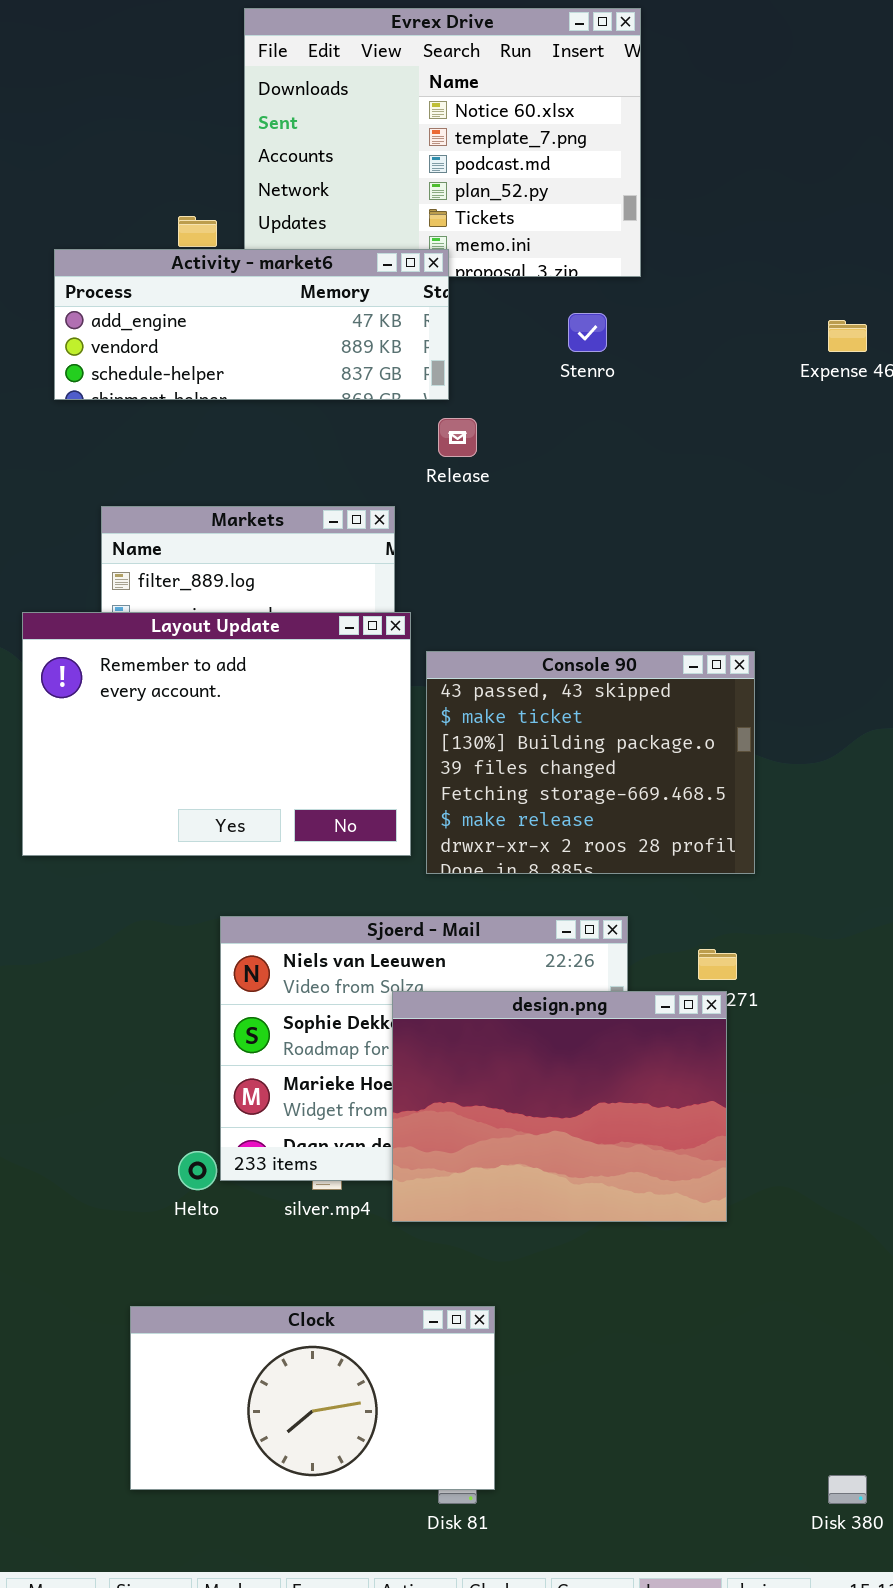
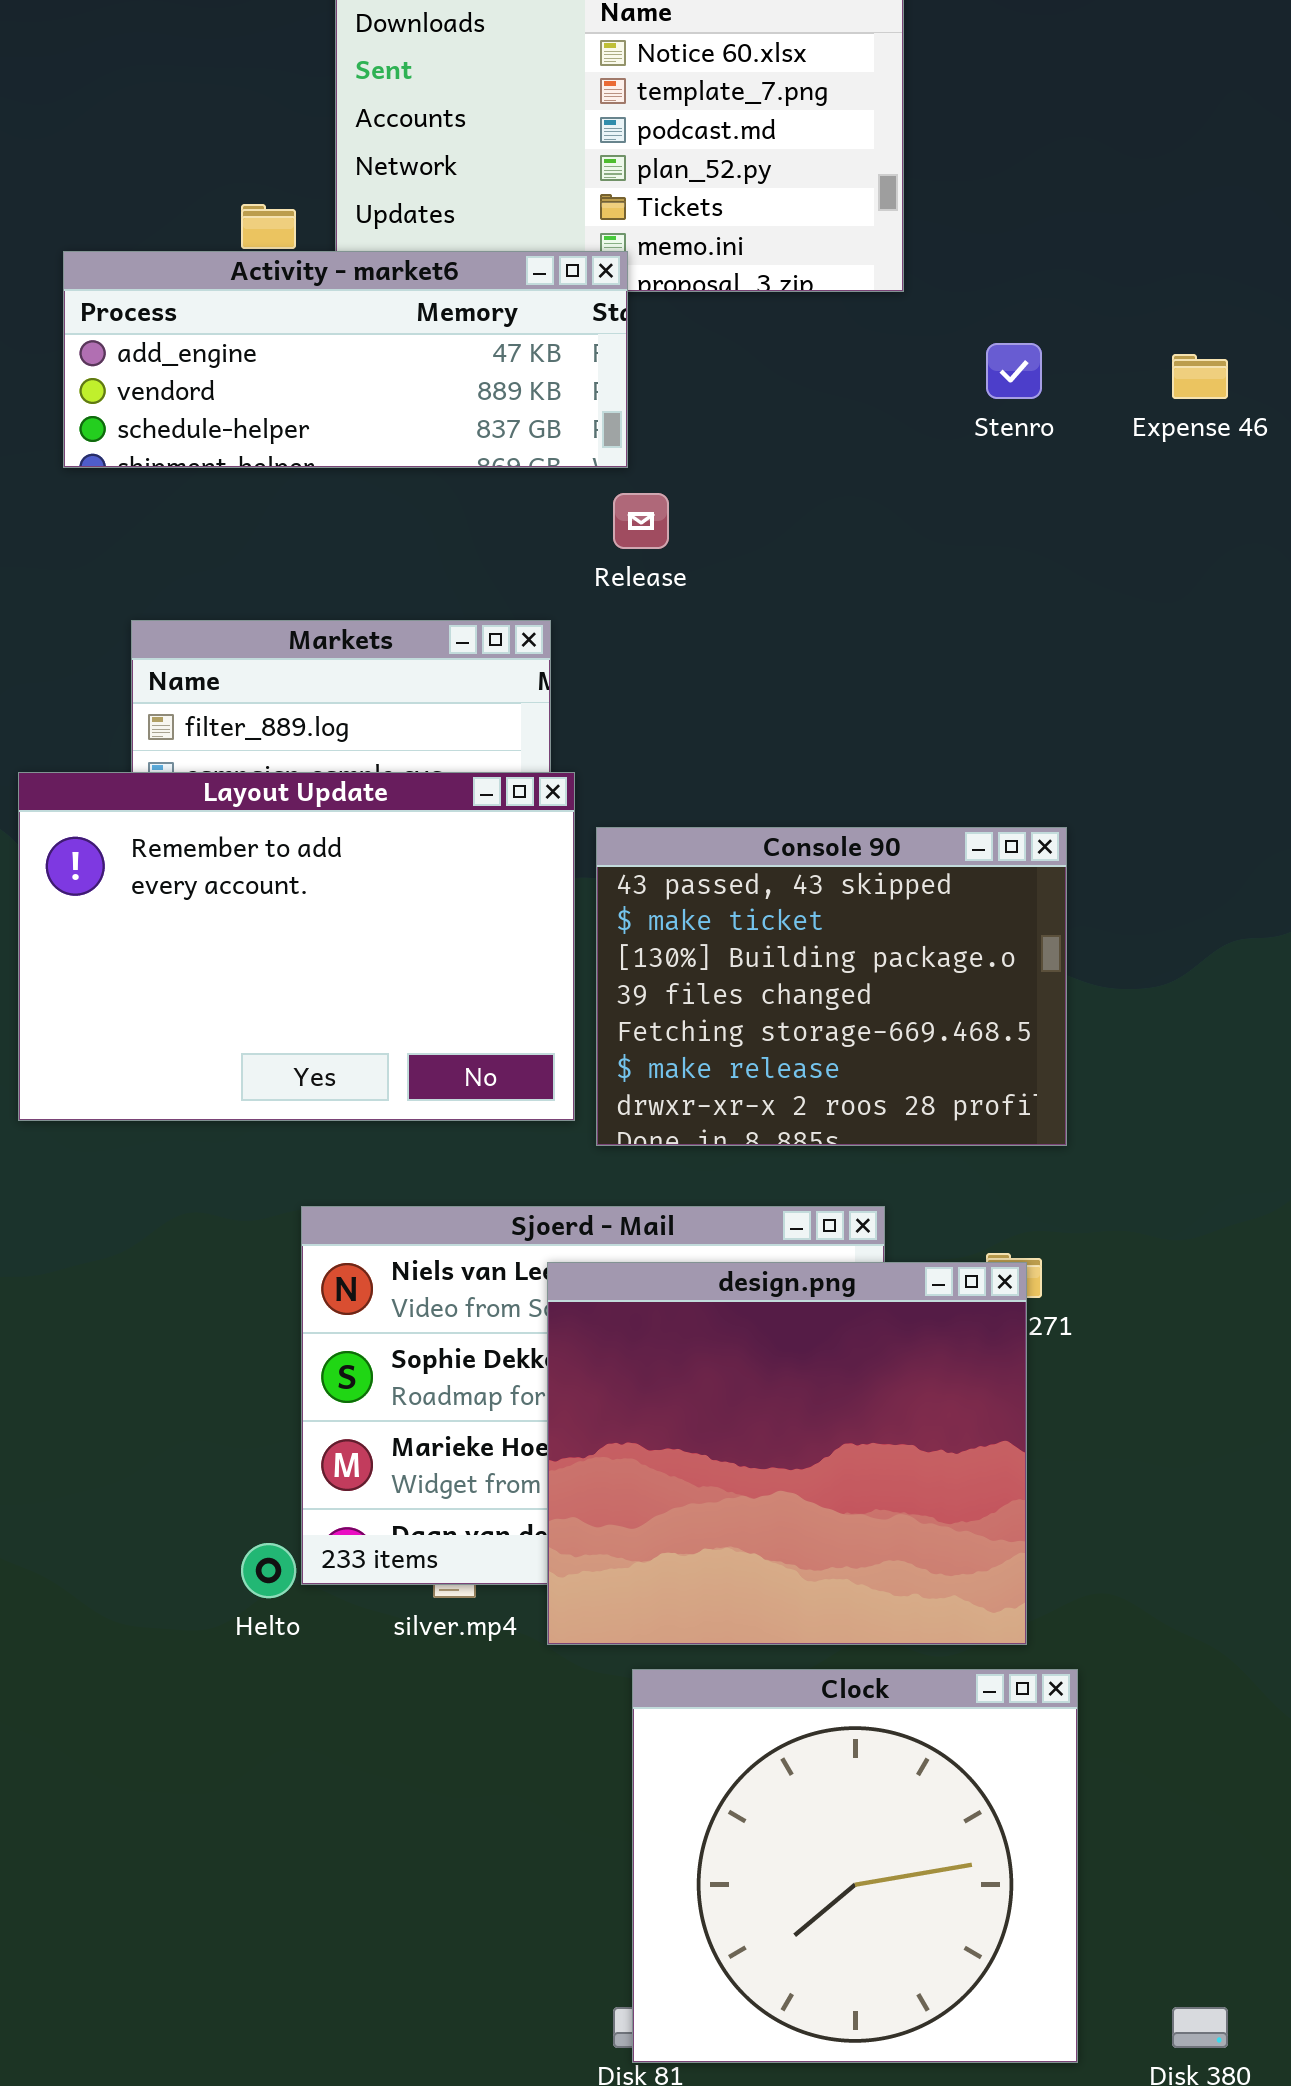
Stenro: [568,313,607,352] -> [986,343,1042,399], moved
design.png: [392,991,727,1222] -> [547,1262,1027,1645], resized
Clock: [130,1306,495,1490] -> [632,1669,1078,2063], moved, resized

